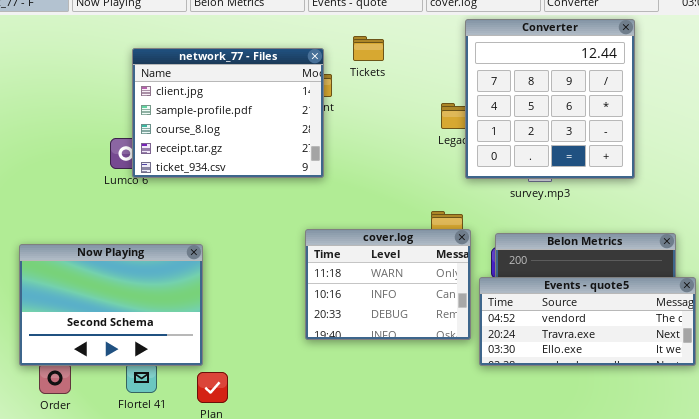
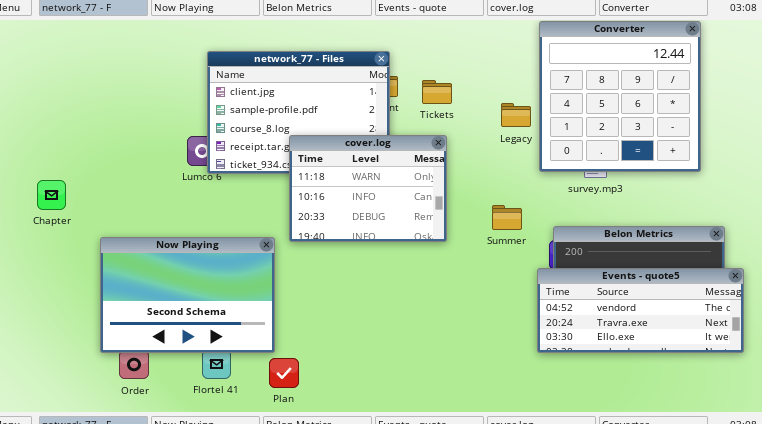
Converter: [465,19,635,179] -> [539,21,701,172], moved
Tickets: [353,36,384,61] -> [422,80,452,104], moved
cover.log: [305,229,471,340] -> [289,135,447,242], moved

